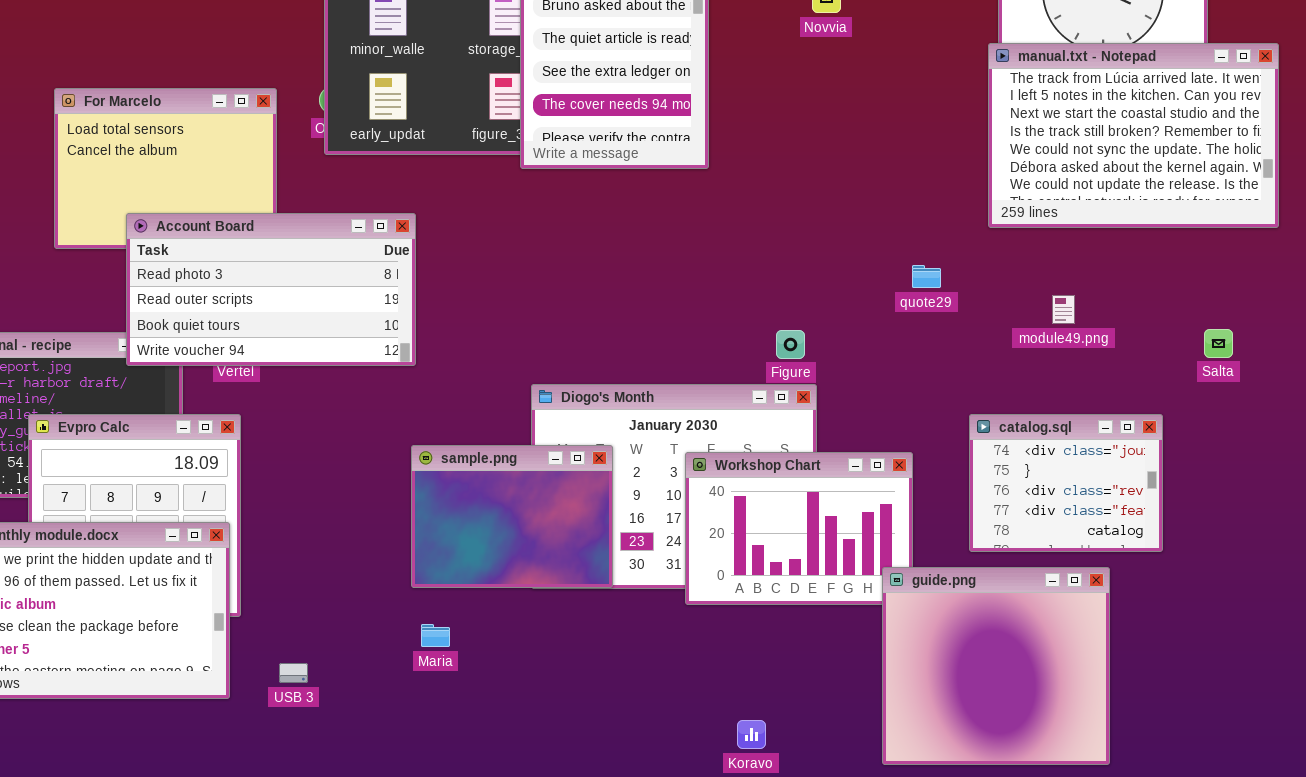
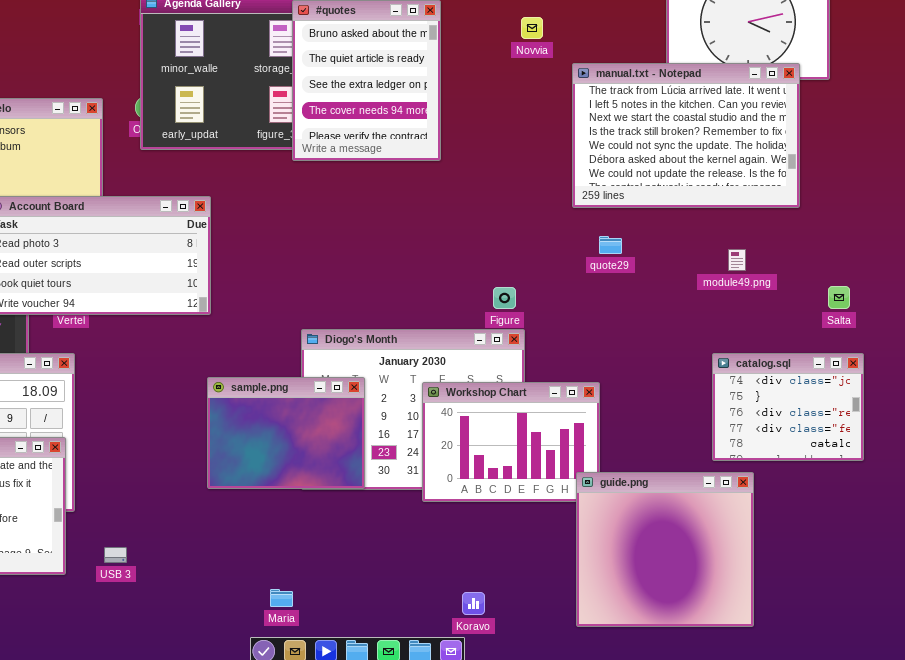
manual.txt - Notepad: [988,43,1279,228] -> [572,63,800,208], moved
module49.png: [1052,295,1075,324] -> [728,249,746,271], moved
catalog.sql: [969,414,1163,552] -> [712,353,864,461], moved
Maria: [421,624,450,647] -> [270,589,293,607], moved

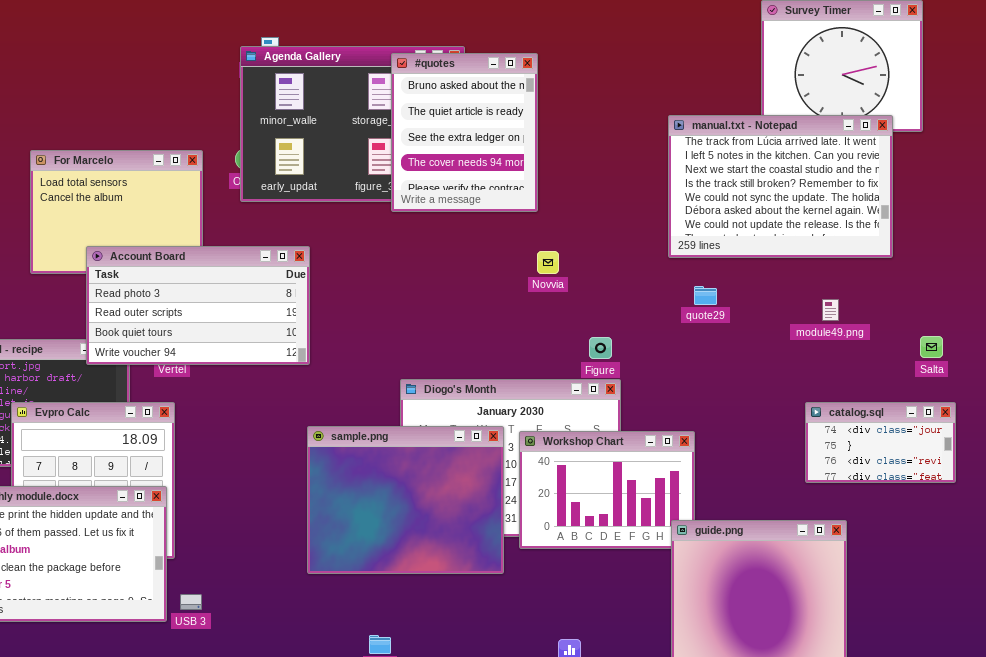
Novvia: [521,17,543,39] -> [537,251,559,274], moved
catalog.sql: [712,353,864,461] -> [805,402,956,483], resized
sample.png: [207,377,365,489] -> [307,426,504,574], resized
USB 3: [104,547,127,563] -> [180,594,202,610], moved

